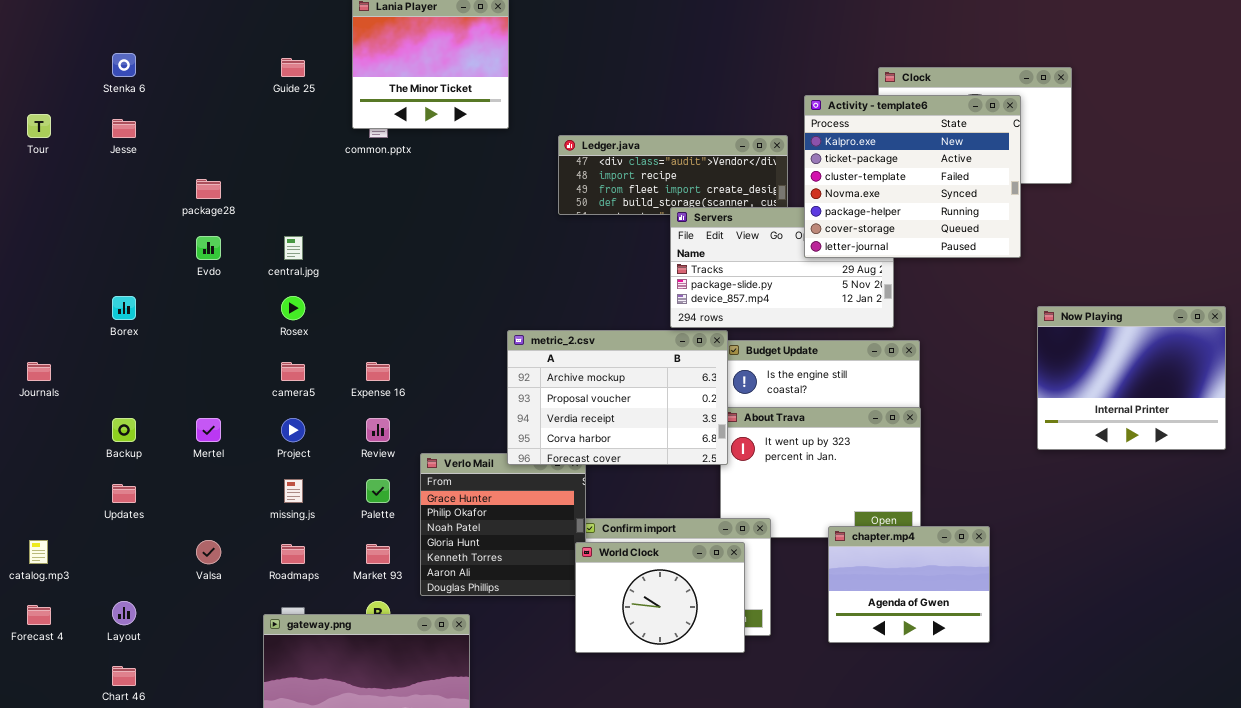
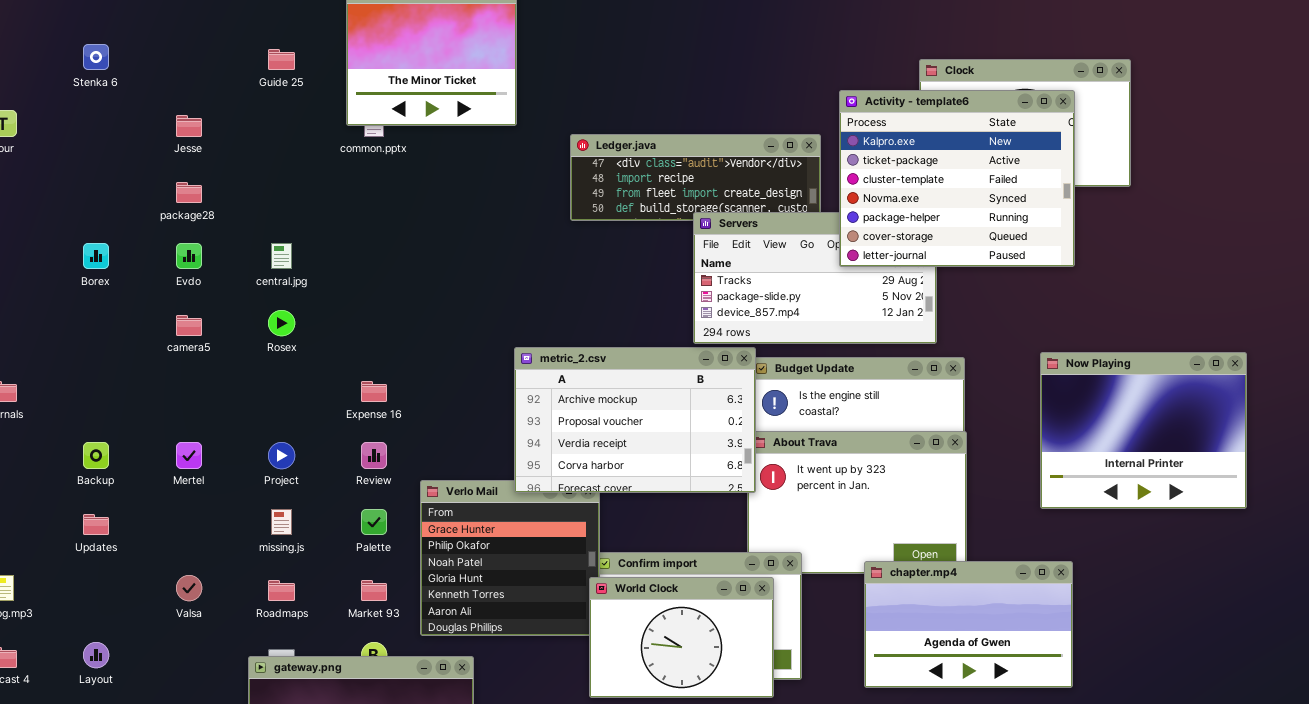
Jesse: [112,119,136,138] -> [176,115,202,137], moved
Borex: [112,296,136,320] -> [83,243,109,269], moved
Now Playing: [1037,306,1226,450] -> [1040,352,1247,509], moved
camera5: [281,362,305,381] -> [176,315,202,336], moved
chapter.mp4: [828,526,990,643] -> [864,561,1073,688], resized

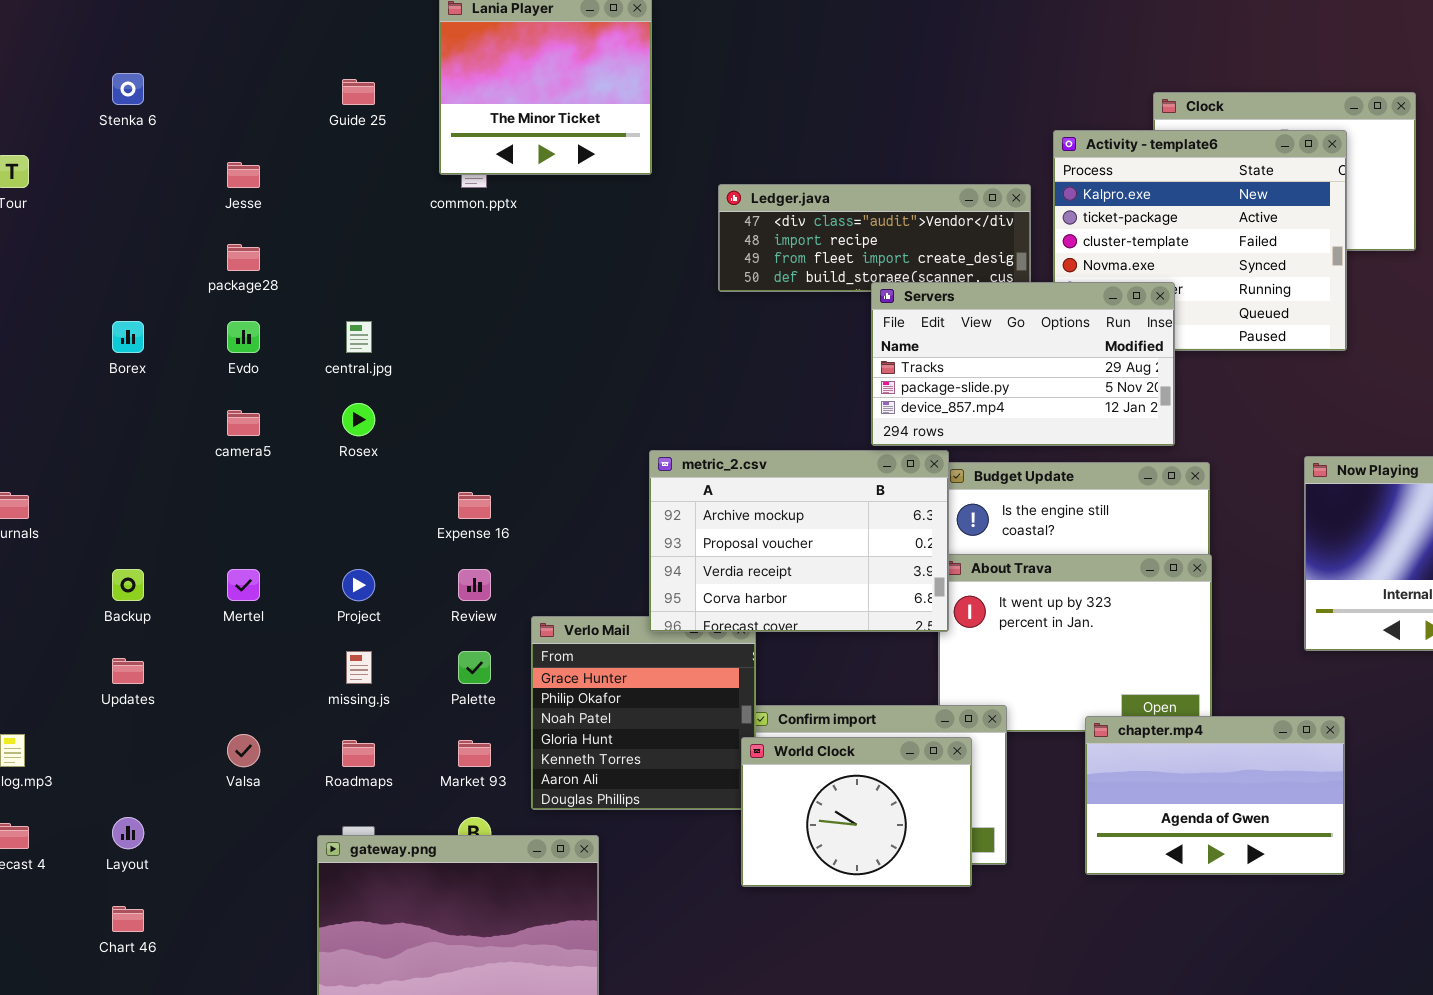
Servers: [693,212,937,344] -> [871,282,1175,446], raised

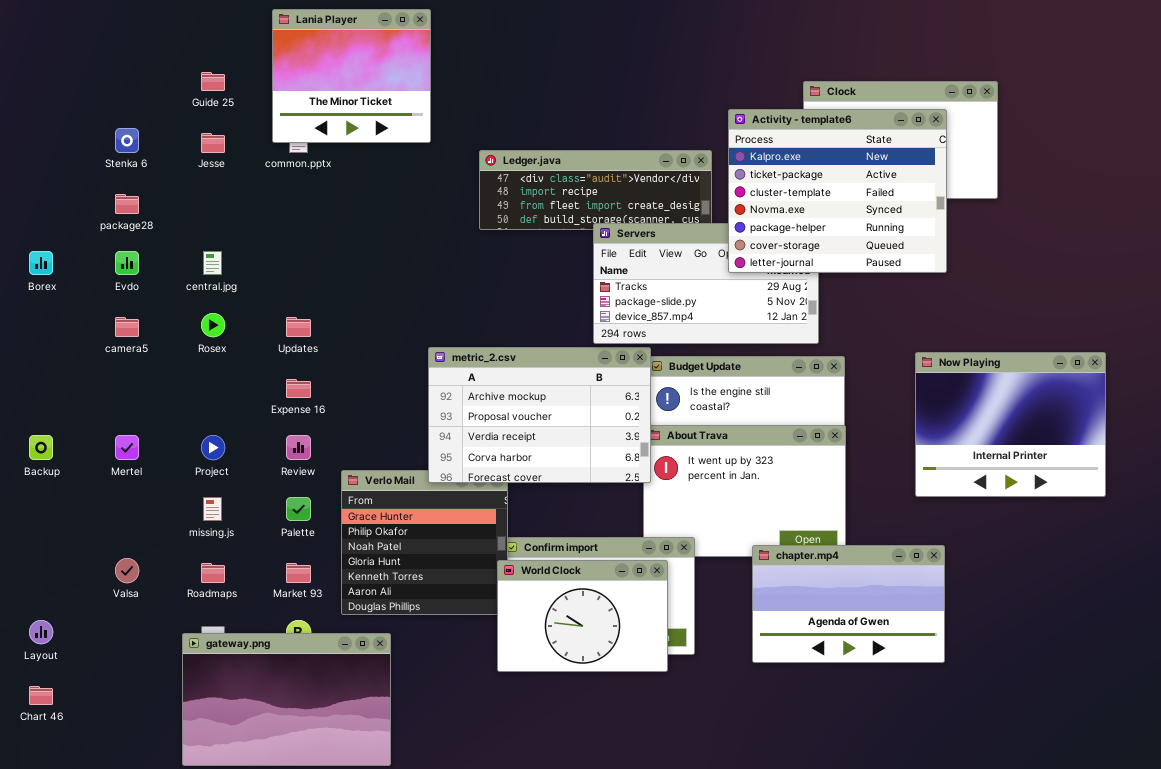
Stenka 6: [112,73,144,105] -> [115,128,139,153], moved
Activity - template6: [1053,130,1347,351] -> [728,109,947,273], raised
Jesse: [227,162,260,188] -> [201,133,225,153], moved
Updates: [112,658,144,684] -> [286,317,311,337], moved

